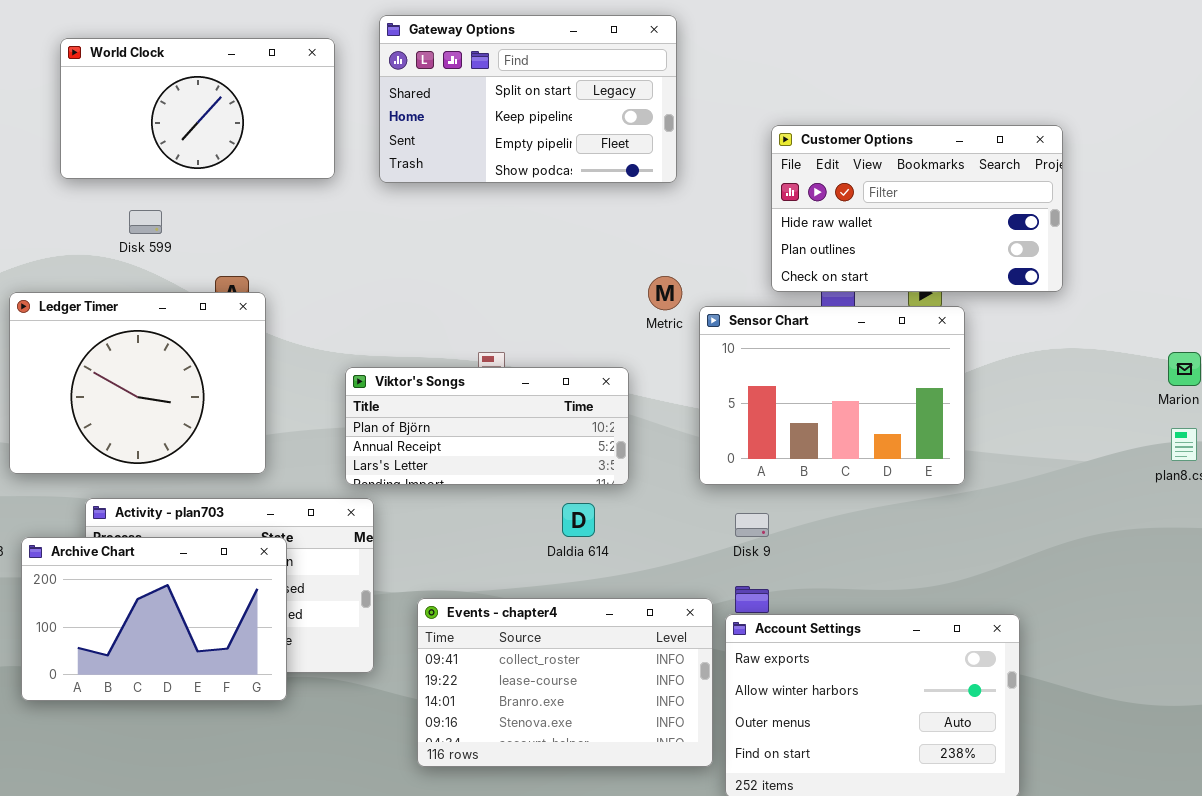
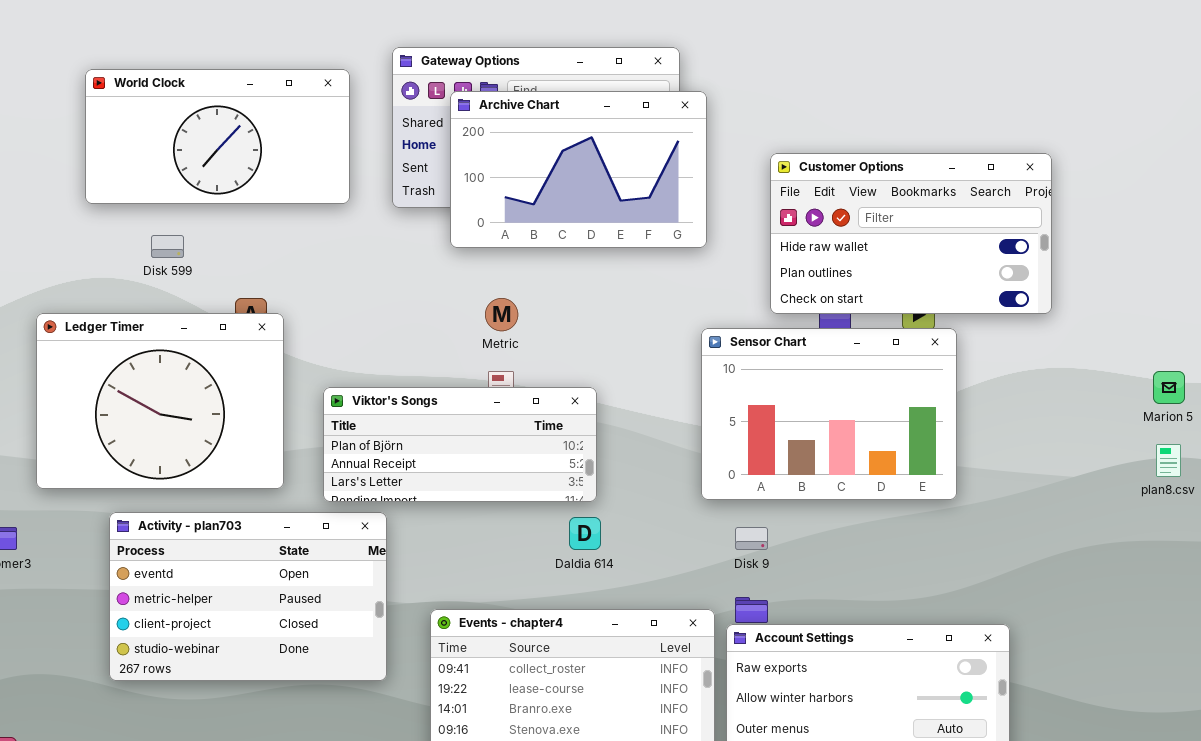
Metric: [648,276,682,310] -> [485,298,518,331], moved
Viktor's Songs: [345,367,629,485] -> [323,387,597,502], moved
Archive Chart: [21,537,287,701] -> [450,91,707,248], moved

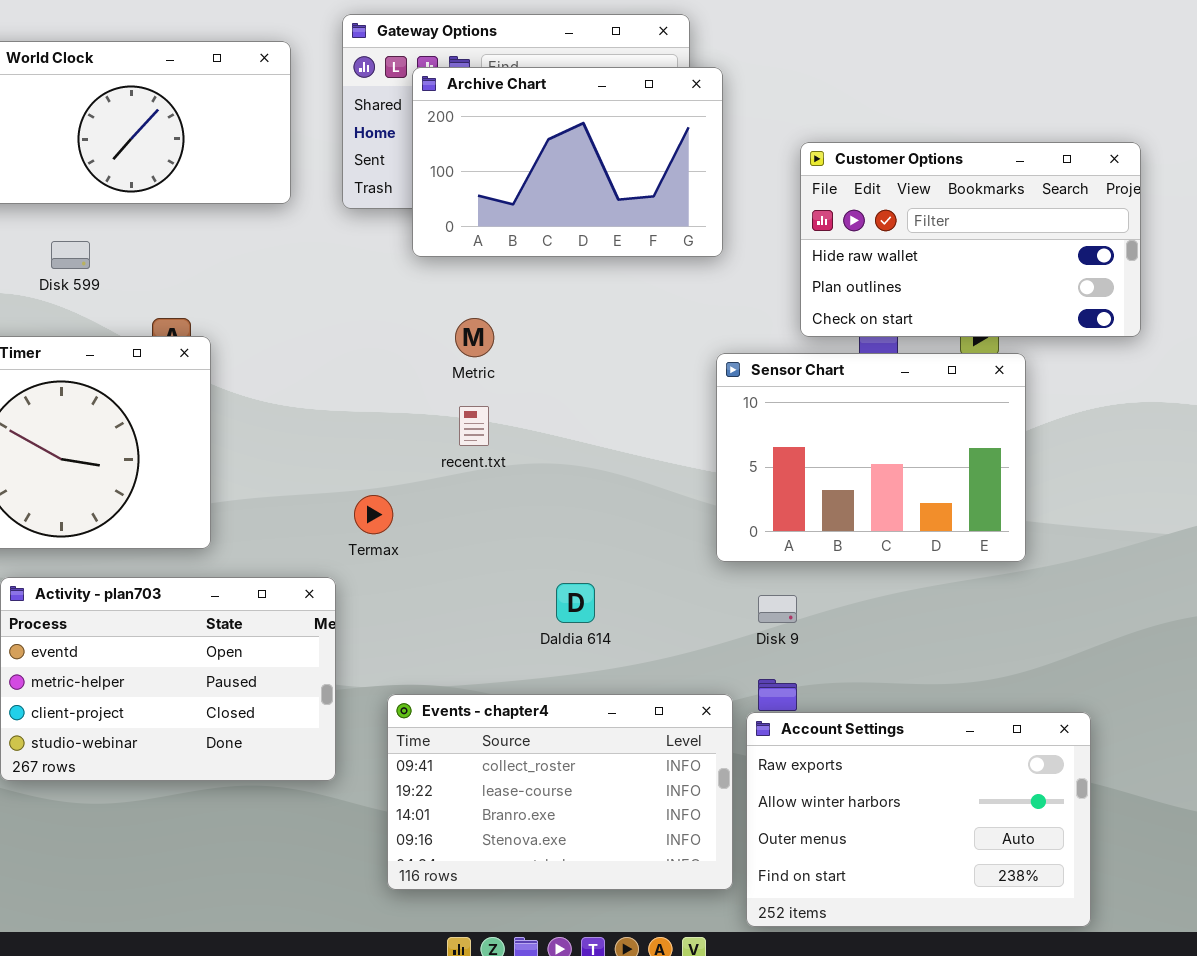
Viktor's Songs: [323,387,597,502] -> none, closed

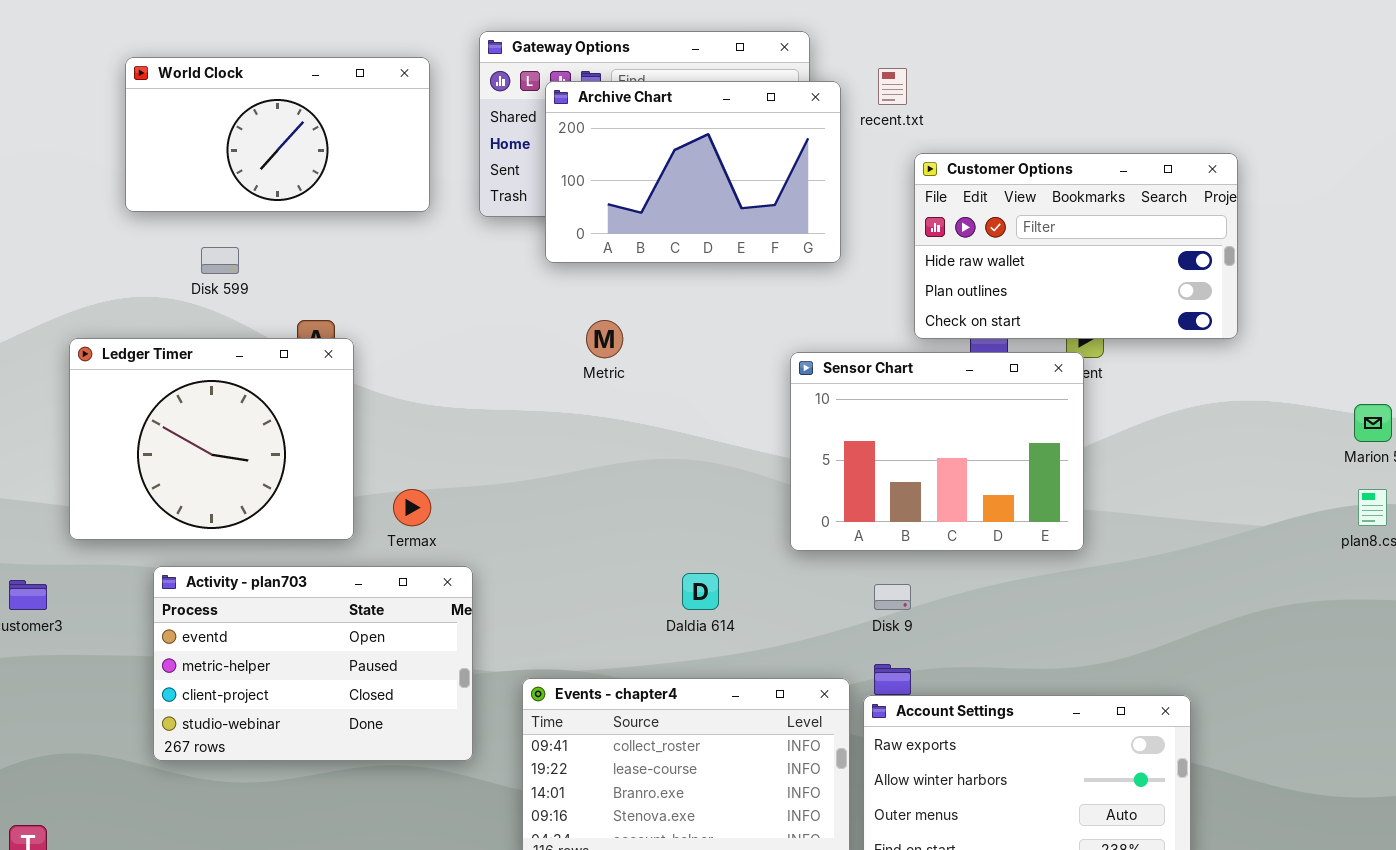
Sensor Chart: [716,353,1026,562] -> [790,352,1084,551], moved
recent.txt: [459,406,489,446] -> [878,68,907,105], moved
Termax: [354,495,393,534] -> [393,489,431,526], moved

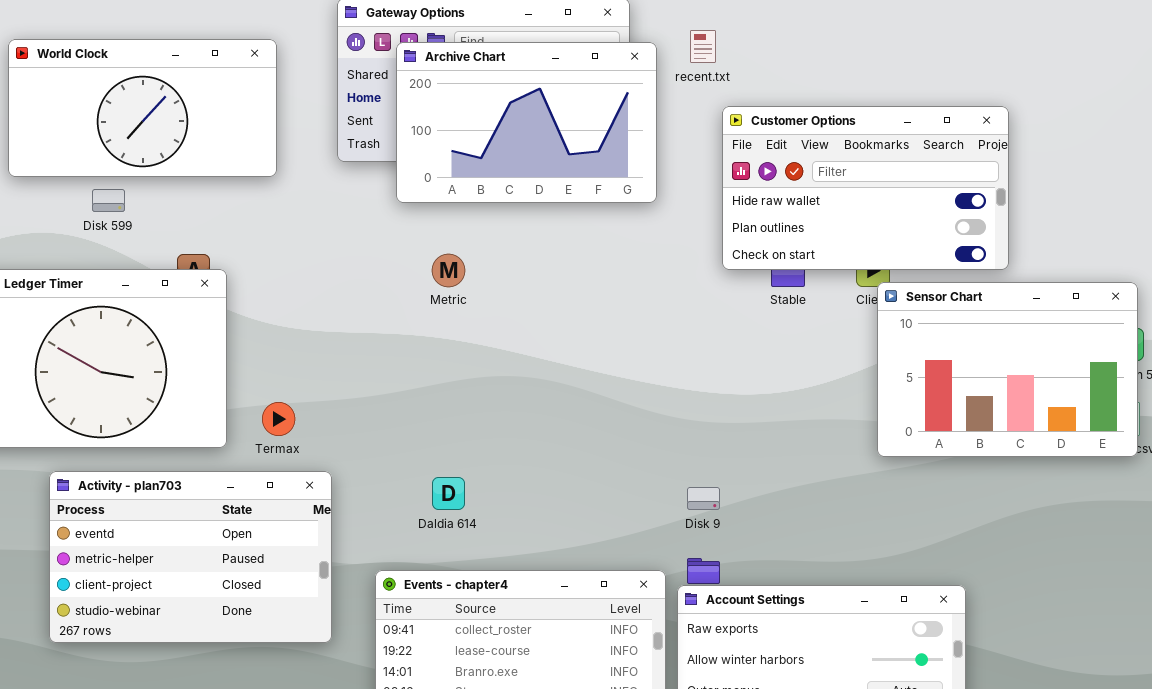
World Clock: [125,57,430,212] -> [8,39,277,177], moved
Sensor Chart: [790,352,1084,551] -> [877,282,1138,457], moved
Daldia 614: [682,573,719,610] -> [432,477,465,510], moved

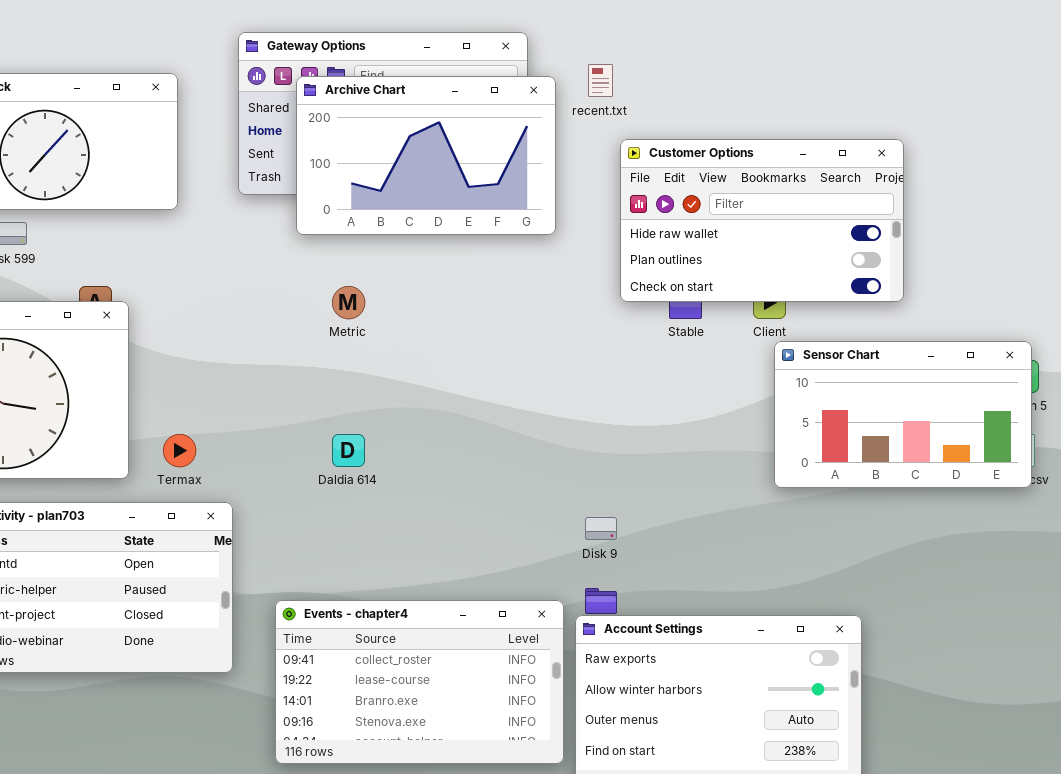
Sensor Chart: [877,282,1138,457] -> [774,341,1032,488], resized
Daldia 614: [432,477,465,510] -> [332,434,365,467], moved

